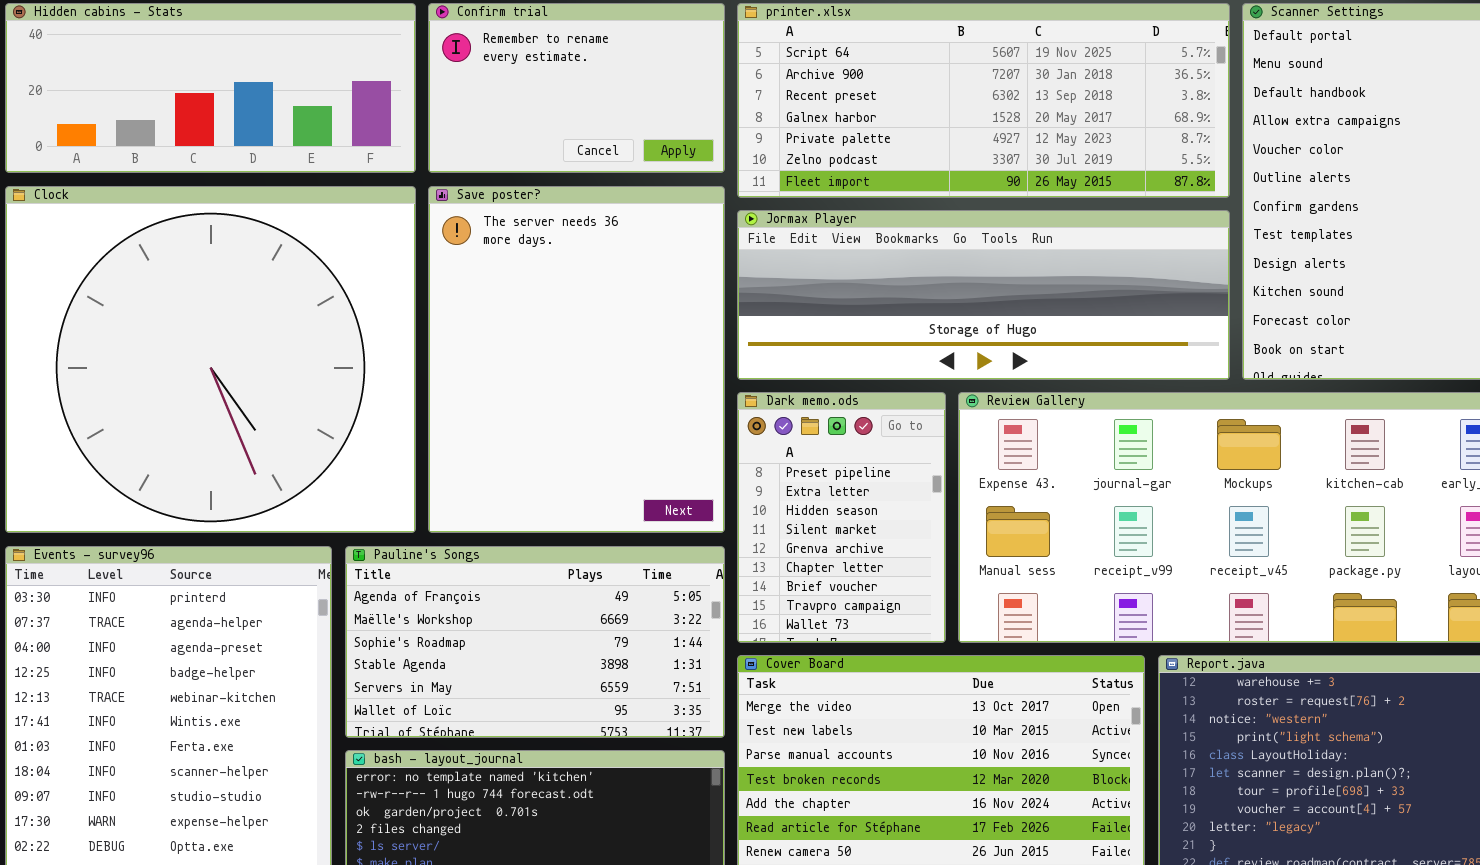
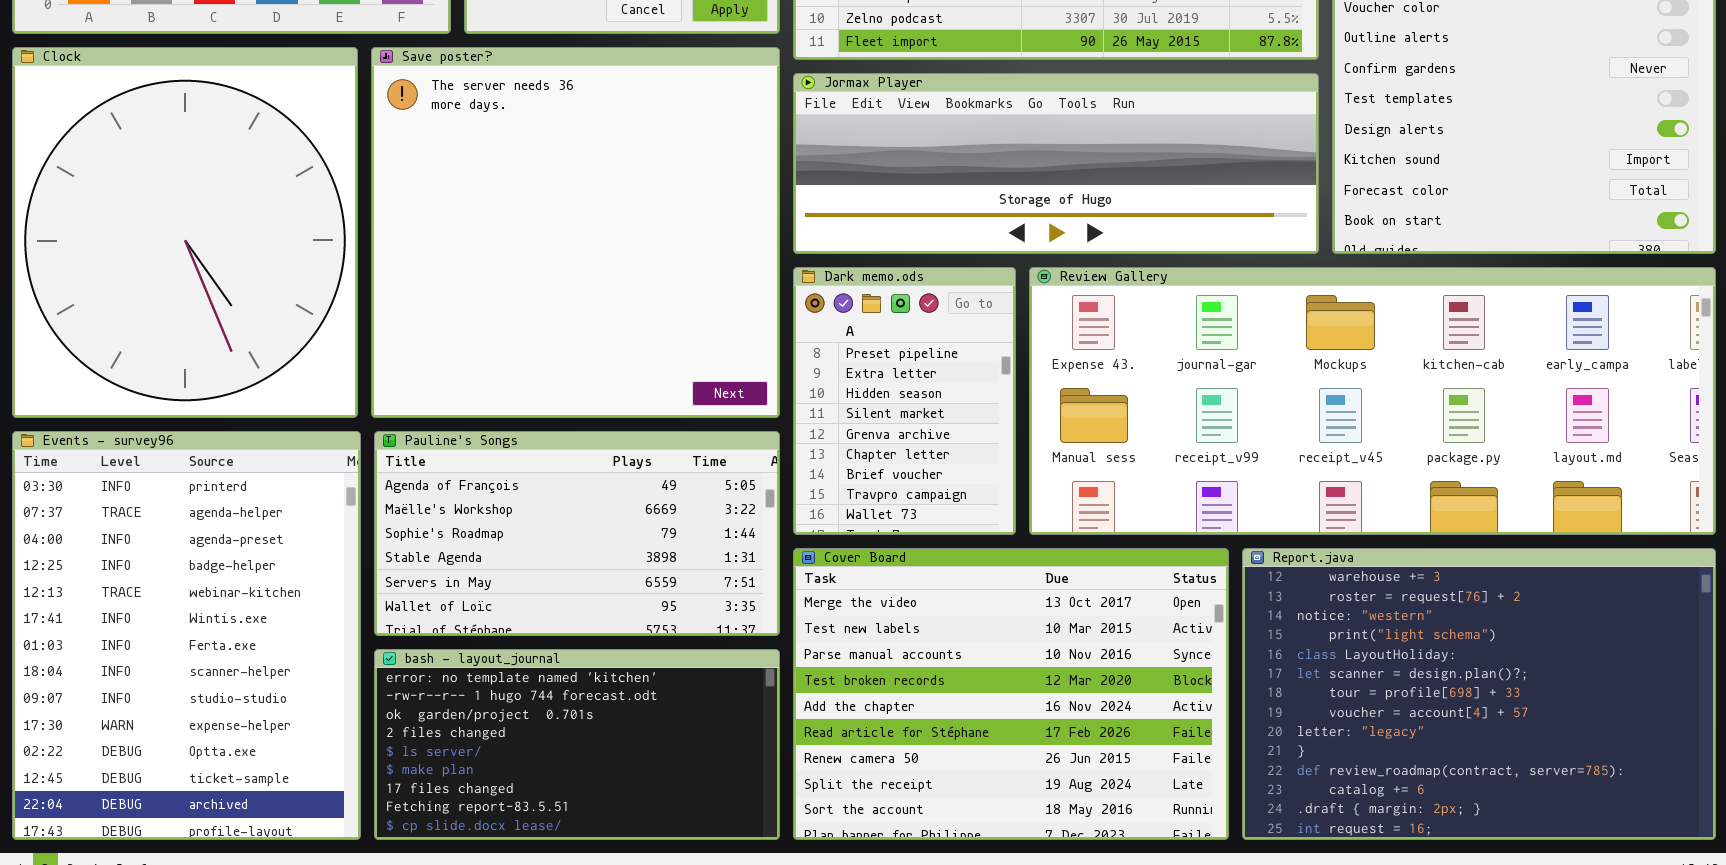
Clock: [5,186,416,533] -> [12,47,358,418], resized
Save poster?: [428,186,725,533] -> [371,47,780,418], resized

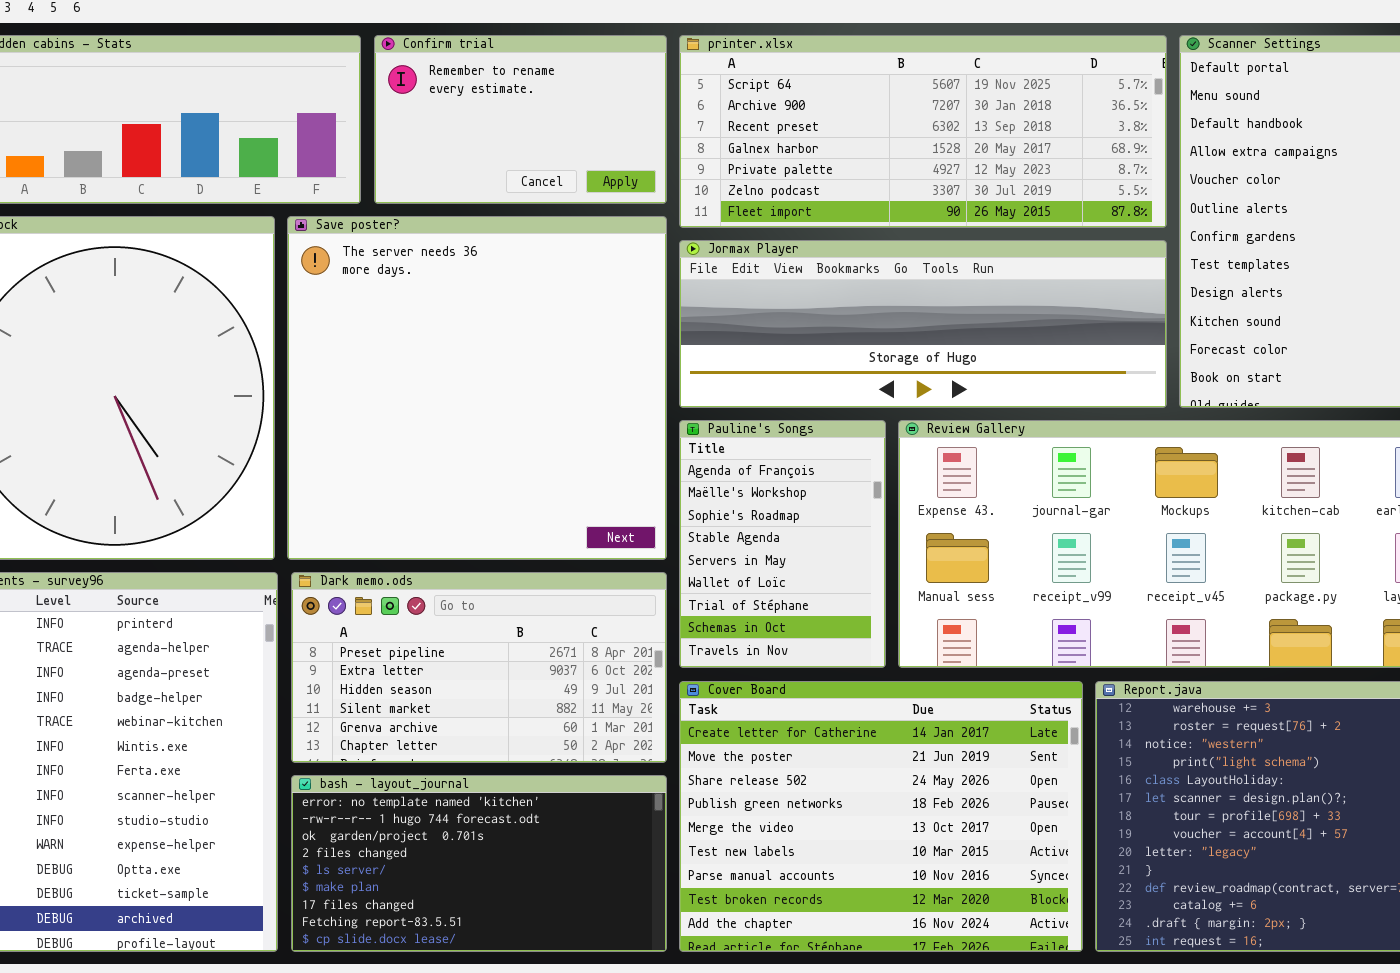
Dark memo.ods: [793,267,1016,535] -> [291,572,667,763], moved, resized
Pauline's Songs: [374,431,780,636] -> [679,420,886,668], moved, resized
Cover Board: [793,548,1229,840] -> [679,681,1083,952], scrolled up 4 rows

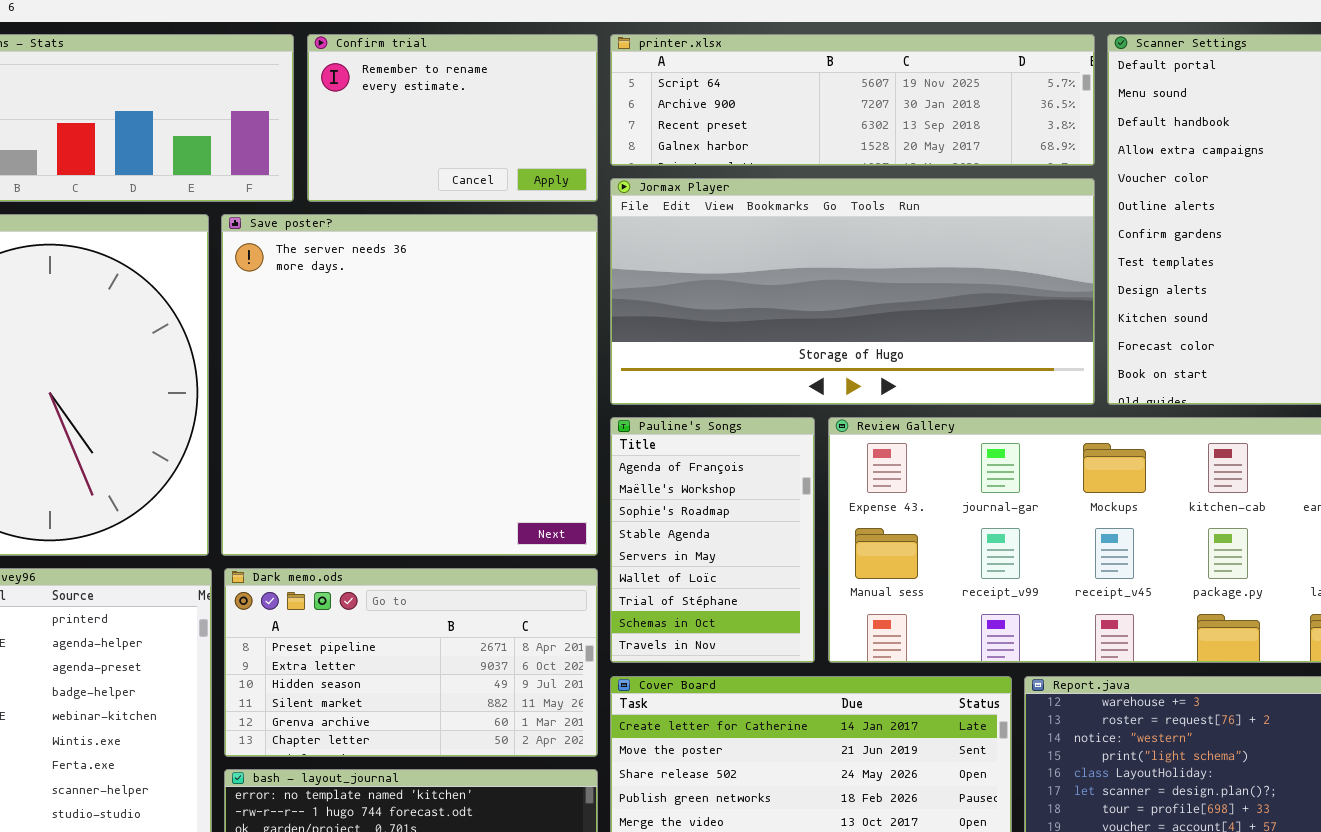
printer.xlsx: [679,35,1167,228] -> [610,34,1095,166], resized
Jormax Player: [679,240,1167,408] -> [610,178,1095,405], resized

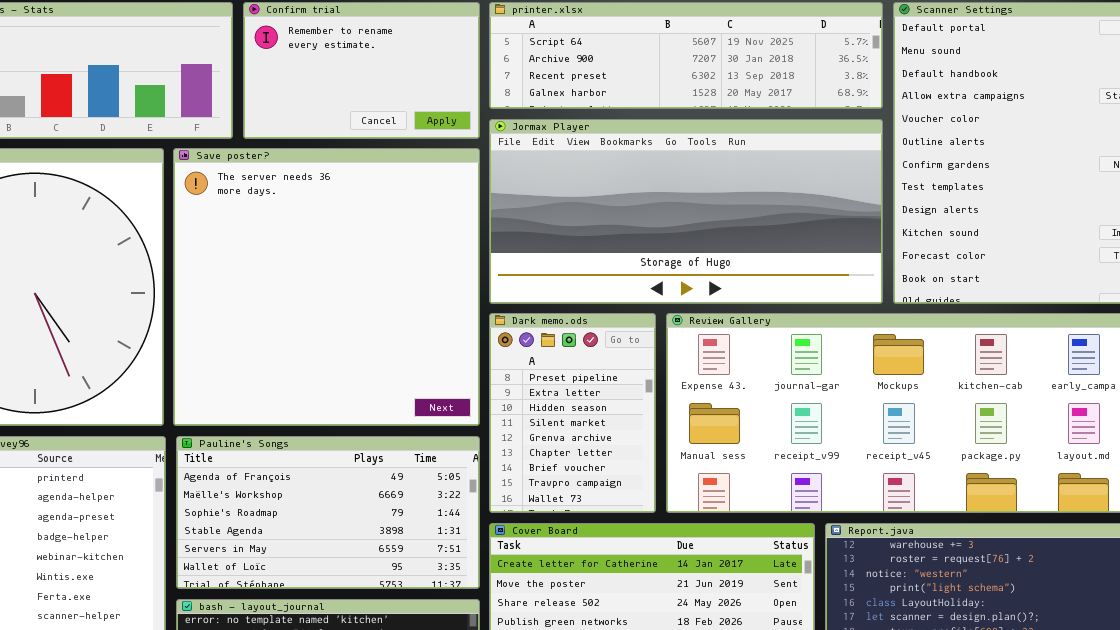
Pauline's Songs: [610,417,815,663] -> [176,436,480,589], moved, resized
Dark memo.ods: [224,568,598,757] -> [489,313,656,513], moved, resized

